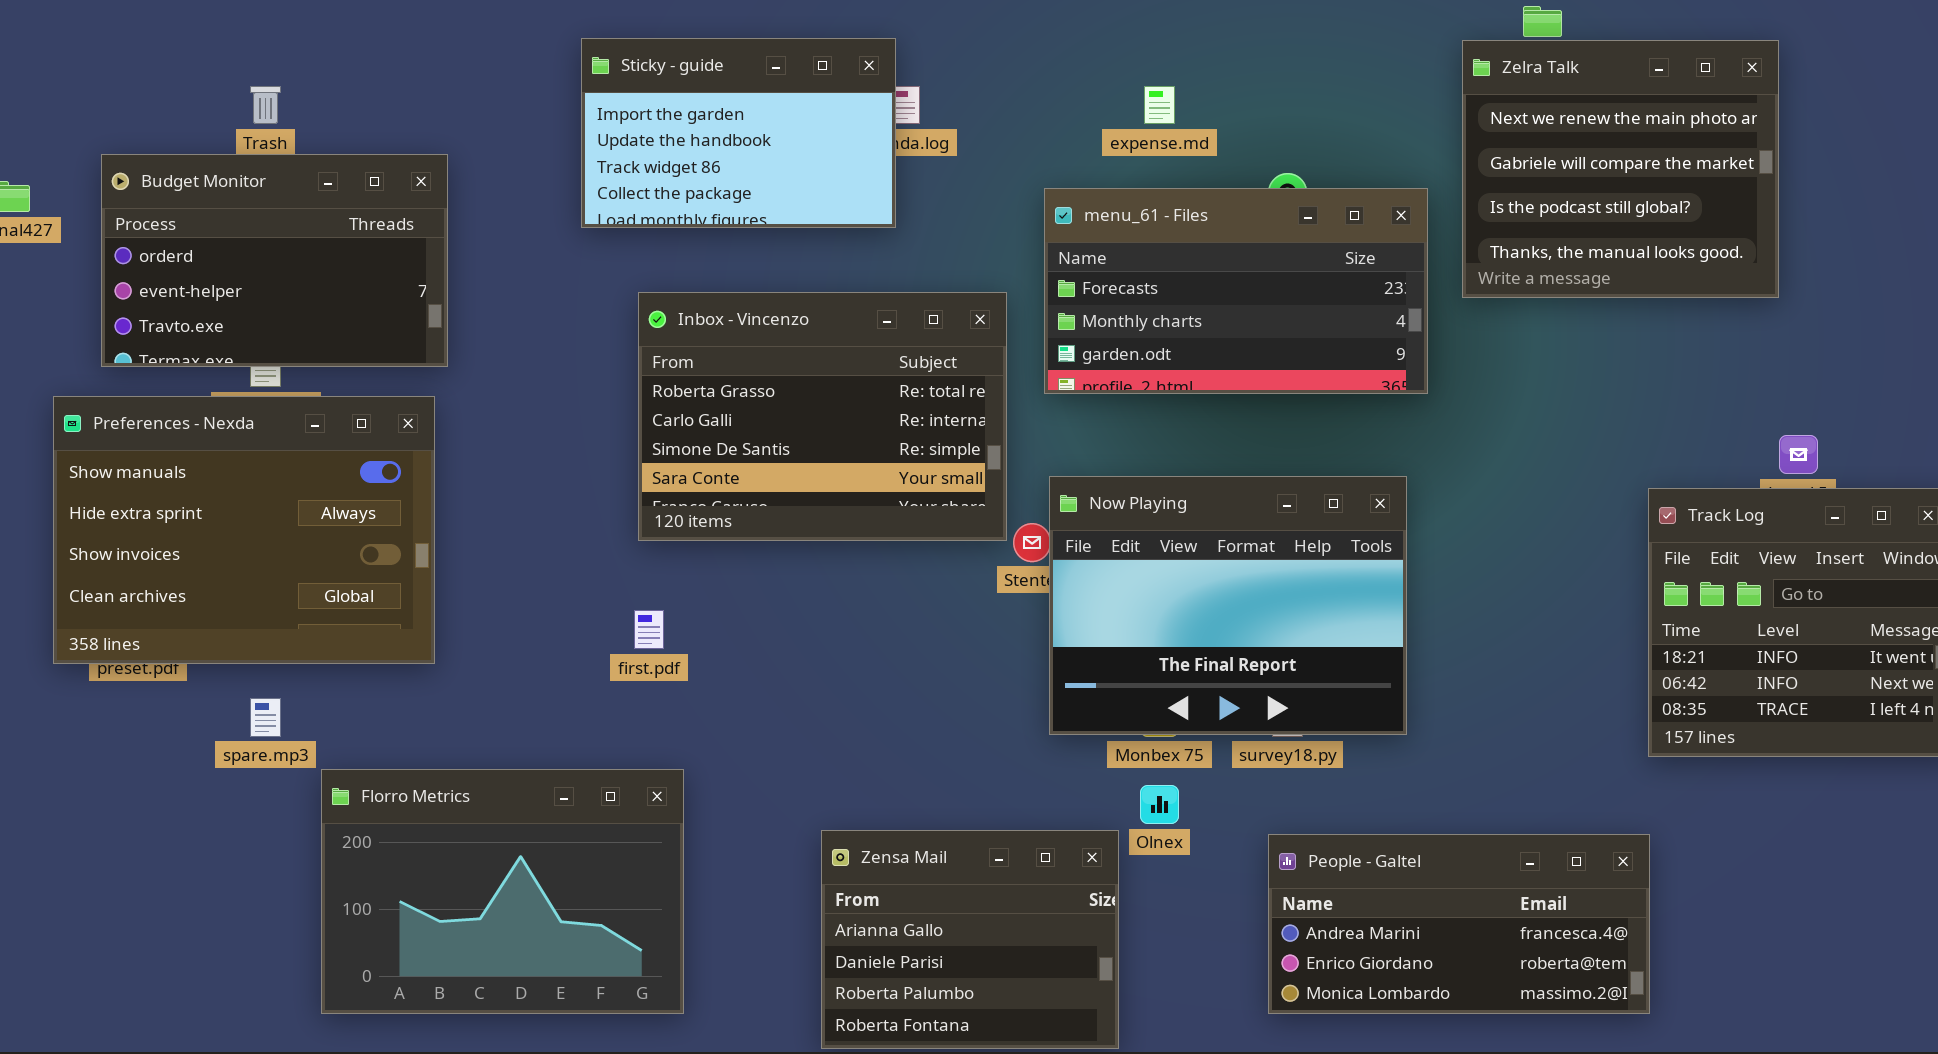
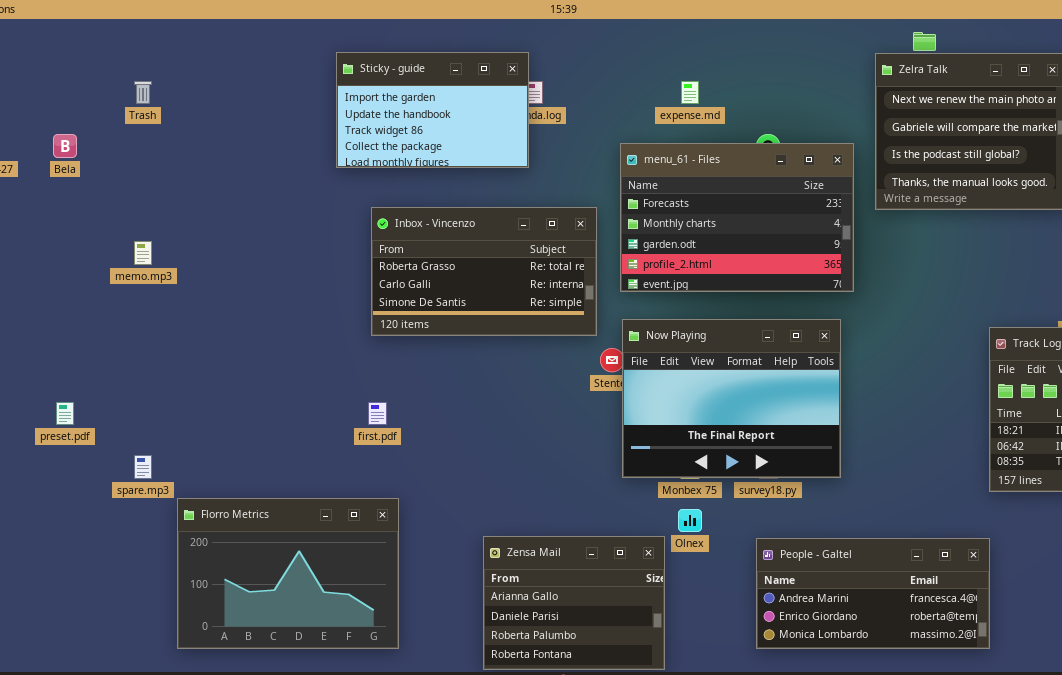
Budget Monitor: [101,154,448,367] -> none, closed
menu_61 - Files: [1044,188,1428,394] -> [620,143,854,292], resized
Inbox - Vincenzo: [638,292,1007,541] -> [371,207,597,336], resized
Preferences - Nexda: [53,396,435,664] -> none, closed

